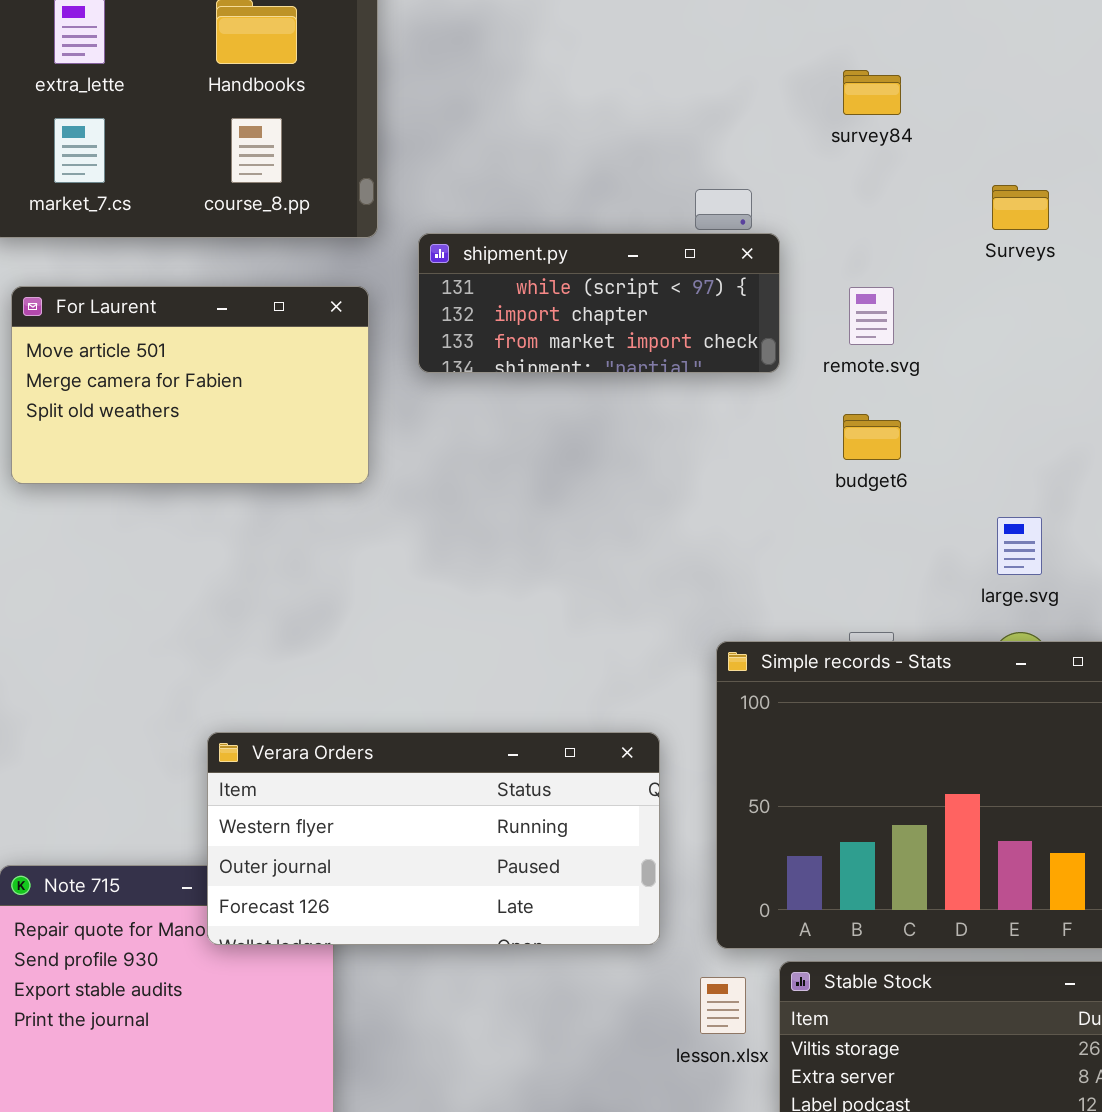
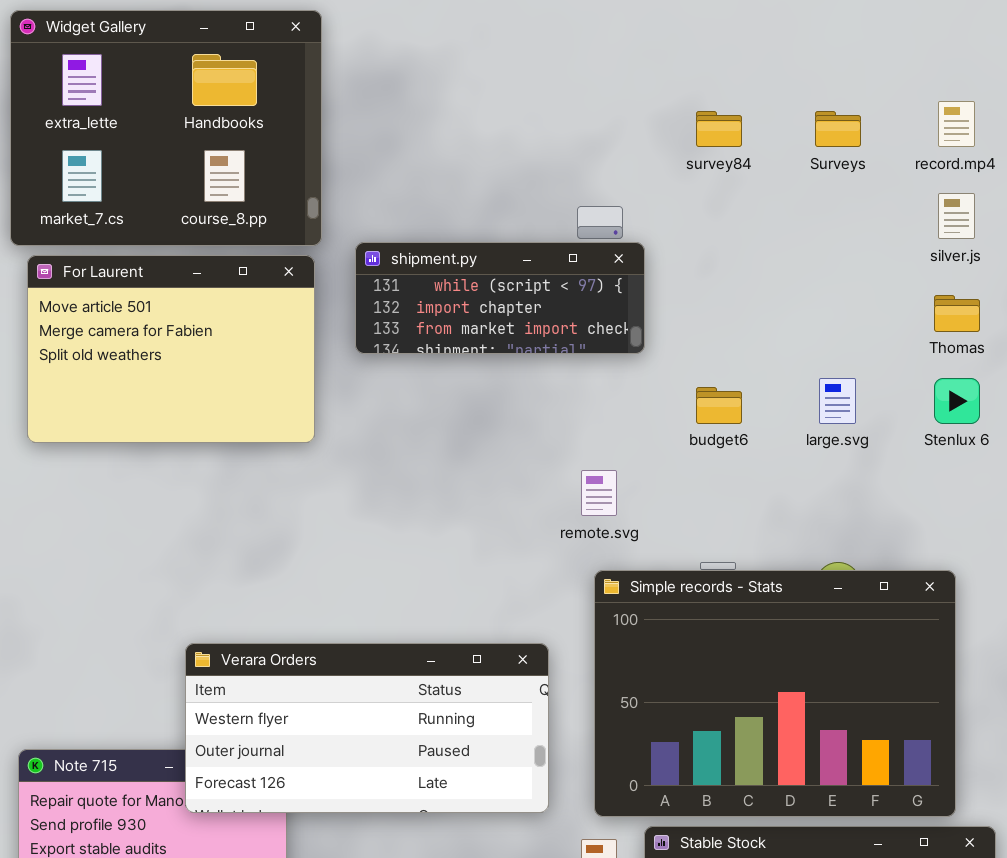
Surveys: [992,185,1049,230] -> [815,111,861,147], moved
For Laurent: [11,286,369,484] -> [27,255,315,443], resized
remote.svg: [849,287,894,345] -> [581,470,617,516], moved
large.svg: [997,517,1042,575] -> [819,378,856,424], moved

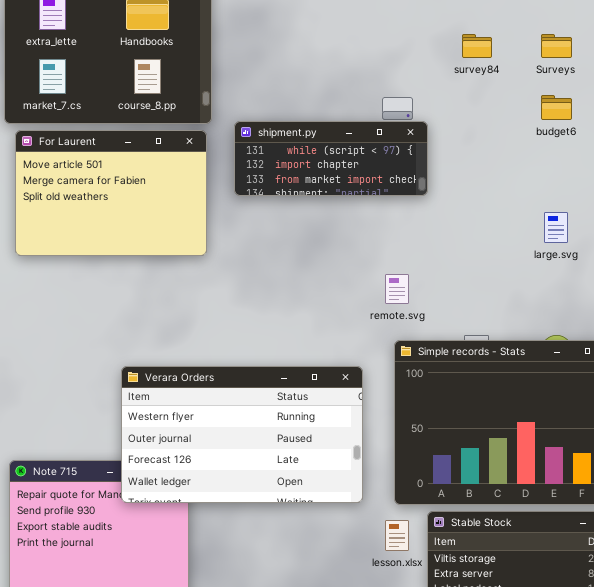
budget6: [696,387,742,424] -> [541,95,572,120], moved
Verara Orders: [185,643,549,813] -> [121,366,363,503], resized

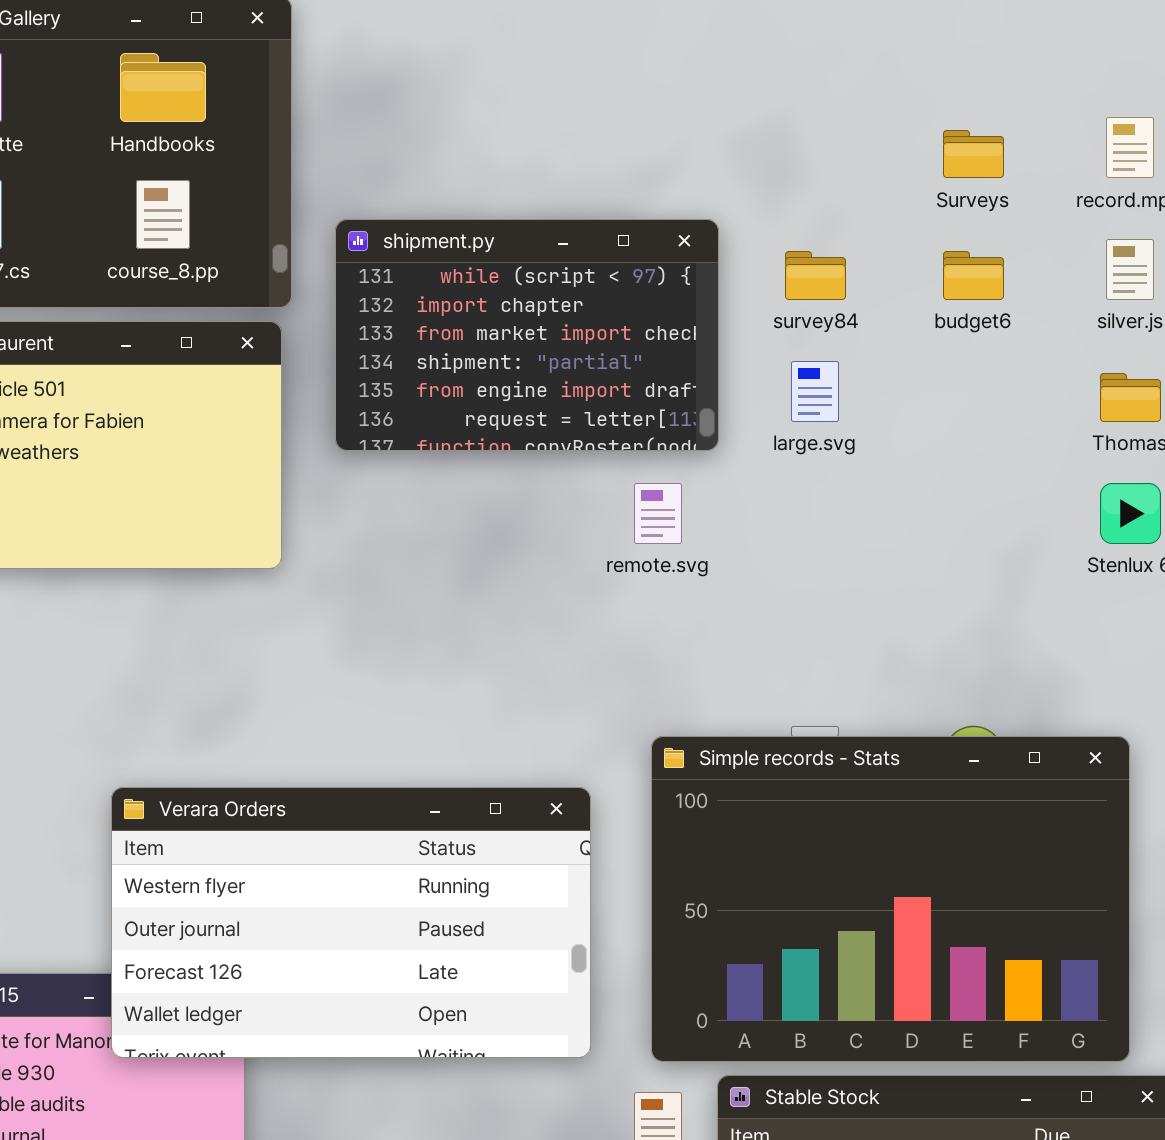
survey84: [462,34,492,58] -> [785,251,846,300], moved
shipment.py: [234,121,428,196] -> [335,219,719,451], resized
large.svg: [544,212,568,243] -> [791,361,839,422], moved
remote.svg: [385,274,409,304] -> [634,483,682,544], moved

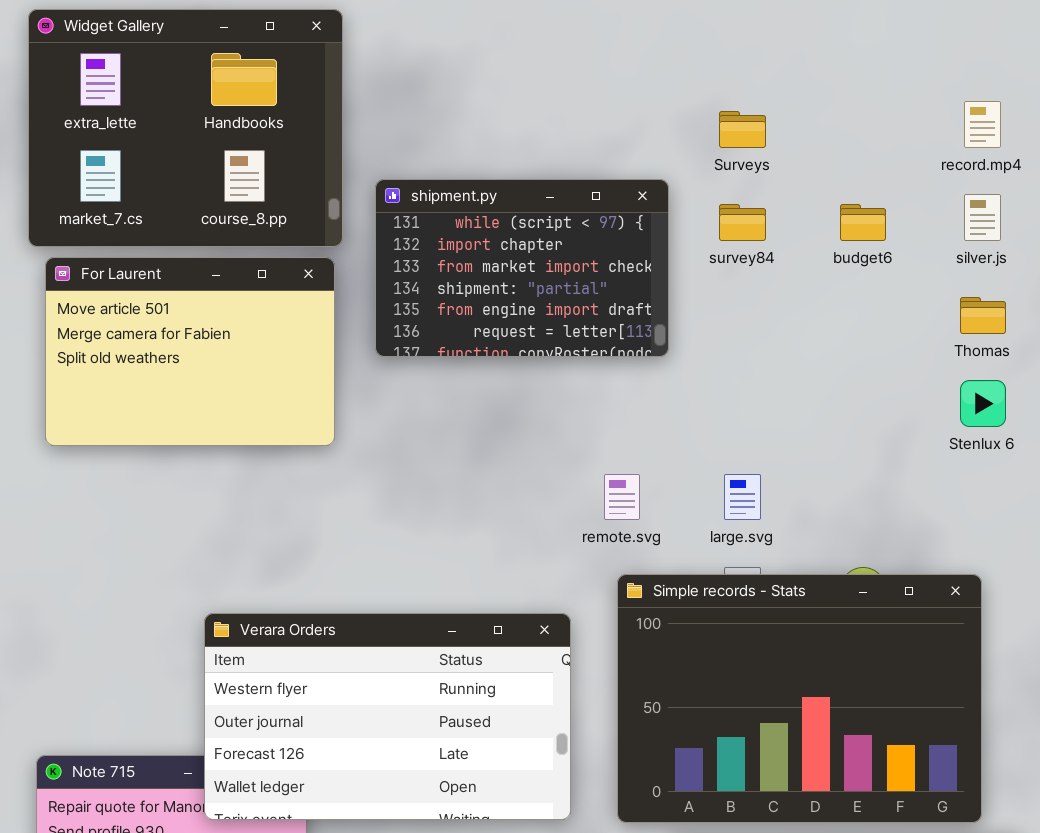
Surveys: [943,130,1004,178] -> [719,111,766,148], moved
large.svg: [791,361,839,422] -> [724,474,761,520], moved
remote.svg: [634,483,682,544] -> [604,474,640,520], moved

